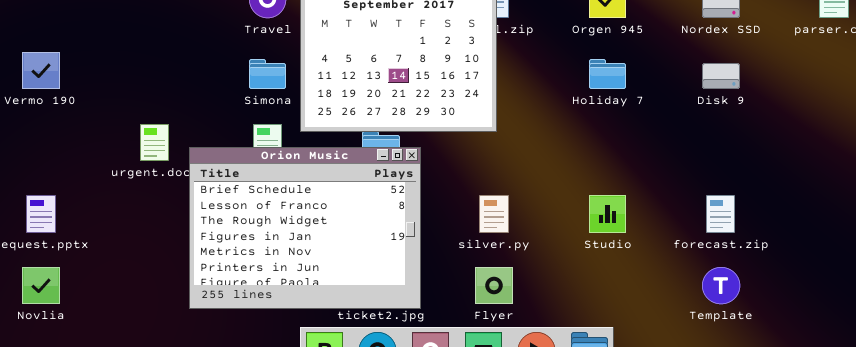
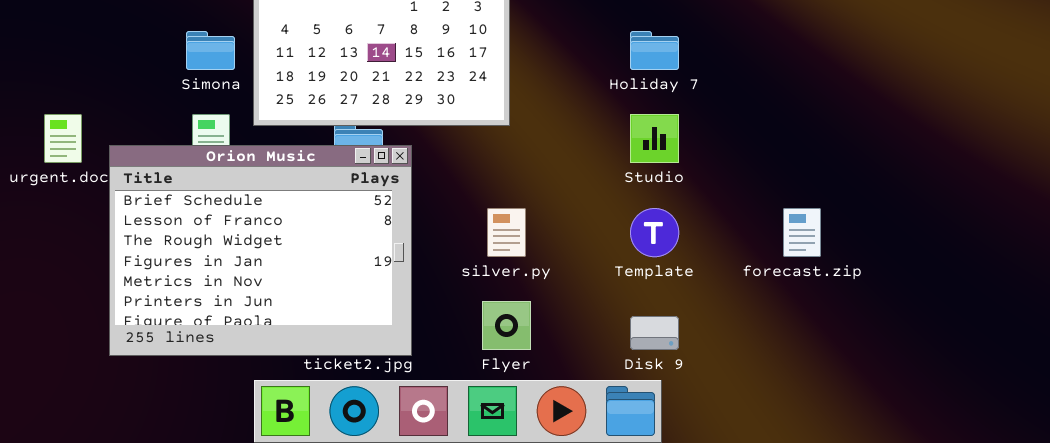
Disk 9: [702,63,740,89] -> [630,316,679,350], moved
Studio: [589,195,626,233] -> [630,114,679,163], moved
Template: [702,267,740,304] -> [630,208,679,257], moved

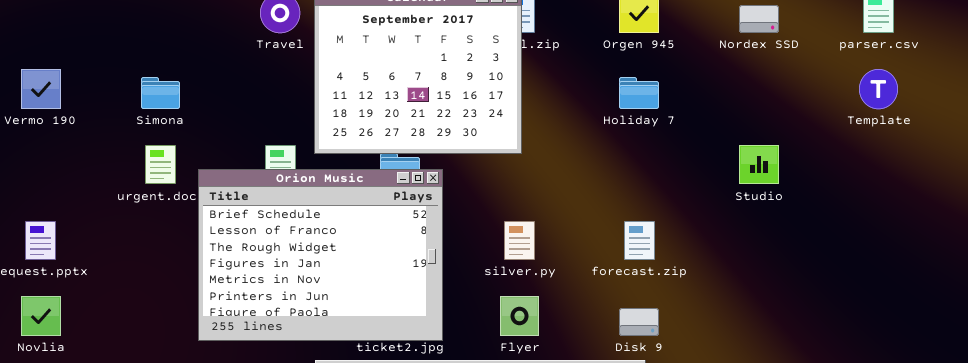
Simona: [186,31,235,70] -> [141,77,180,109], moved
Studio: [630,114,679,163] -> [739,145,779,184], moved
Template: [630,208,679,257] -> [859,69,898,109], moved
forecast.zip: [783,208,821,257] -> [624,221,655,260], moved

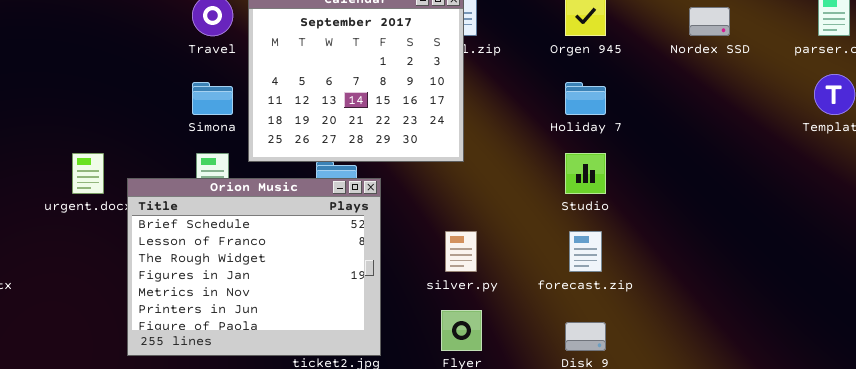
Simona: [141,77,180,109] -> [192,82,233,115], moved
Studio: [739,145,779,184] -> [565,153,606,194], moved

